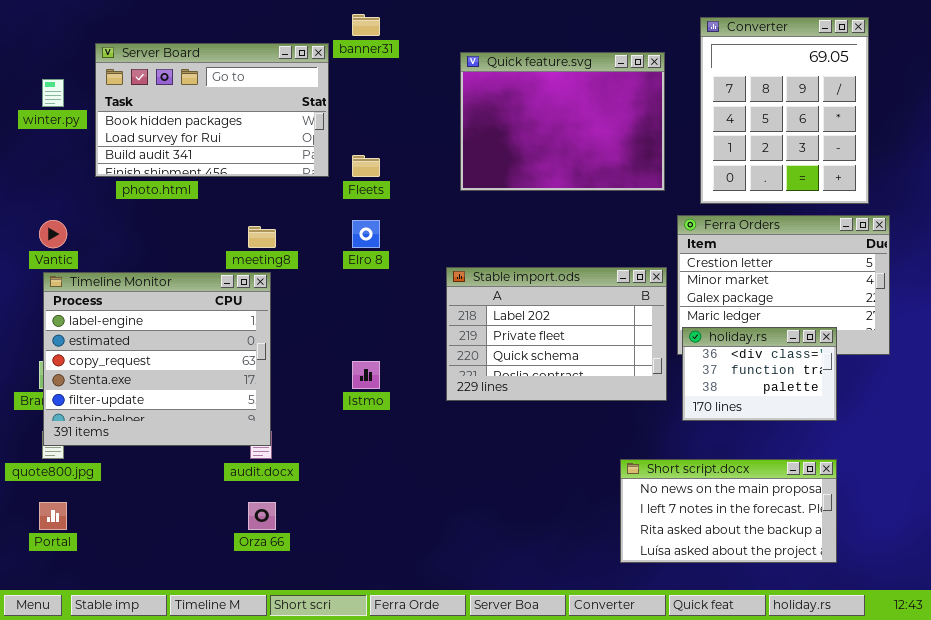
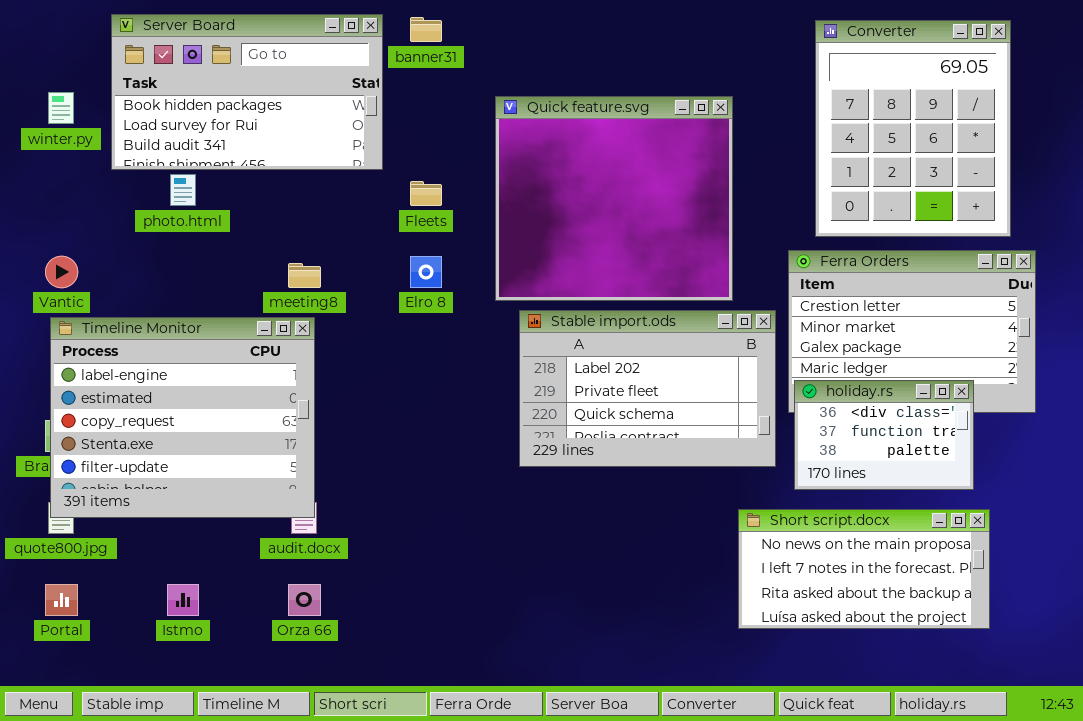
Server Board: [95,43,329,177] -> [111,14,383,170], moved
Quick feature.svg: [460,52,665,191] -> [495,96,733,301], moved, resized
Istmo: [352,361,380,389] -> [167,584,199,616], moved
Short script.docx: [620,459,837,563] -> [738,509,990,629], moved

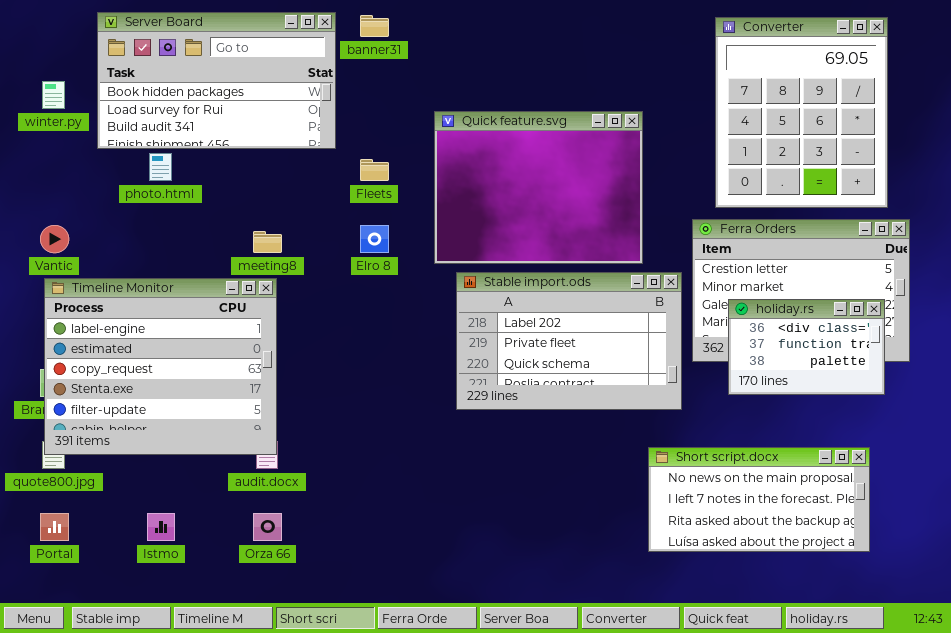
Quick feature.svg: [495,96,733,301] -> [434,111,643,264], resized
holiday.rs: [794,380,974,490] -> [728,299,885,395], moved

